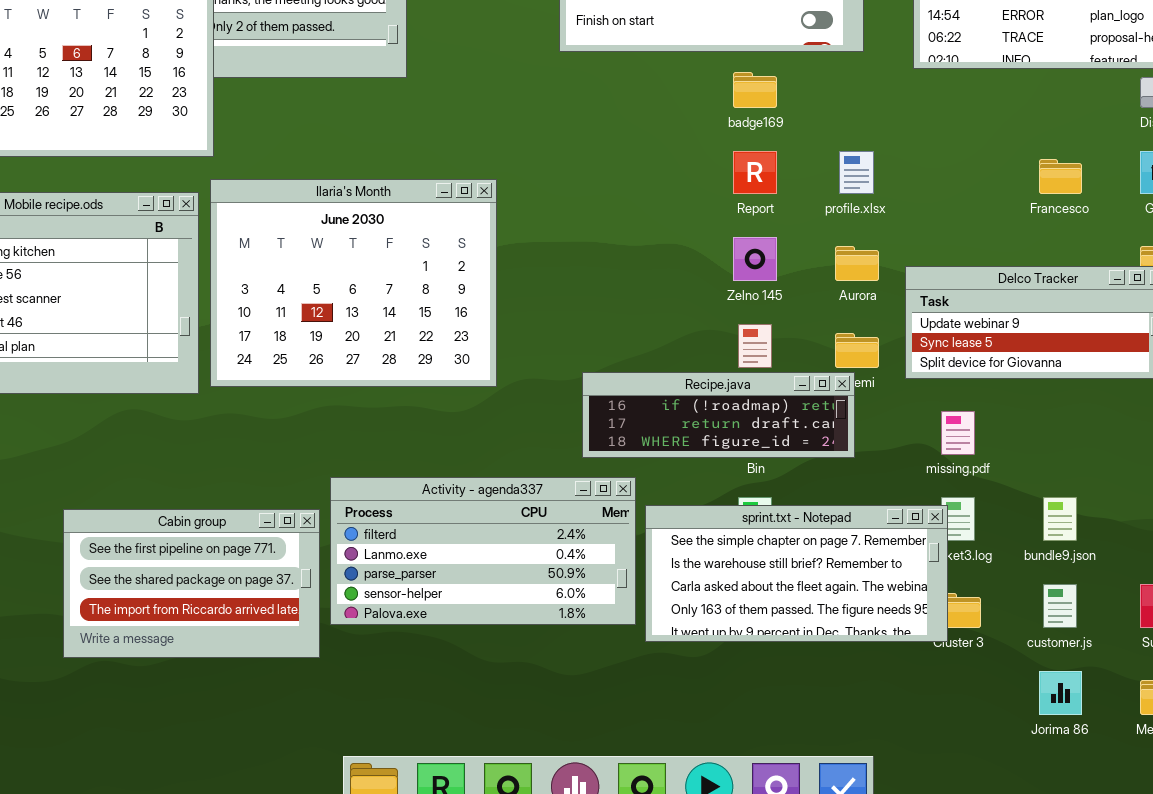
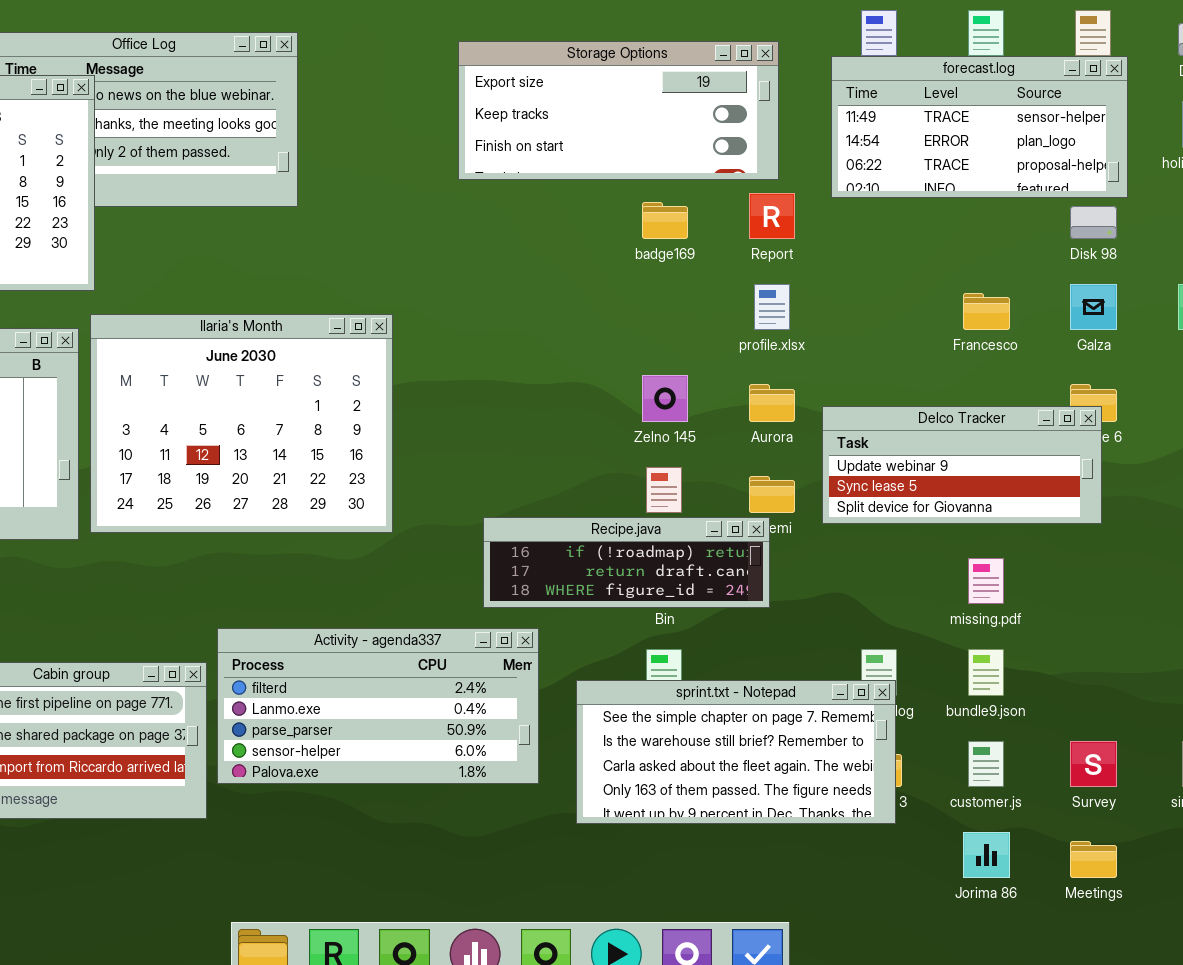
Report: [733,151,777,194] -> [749,193,795,239], moved
missing.pdf: [941,411,975,455] -> [968,558,1004,604], moved
sprint.txt - Notepad: [645,505,948,642] -> [576,680,896,824], moved

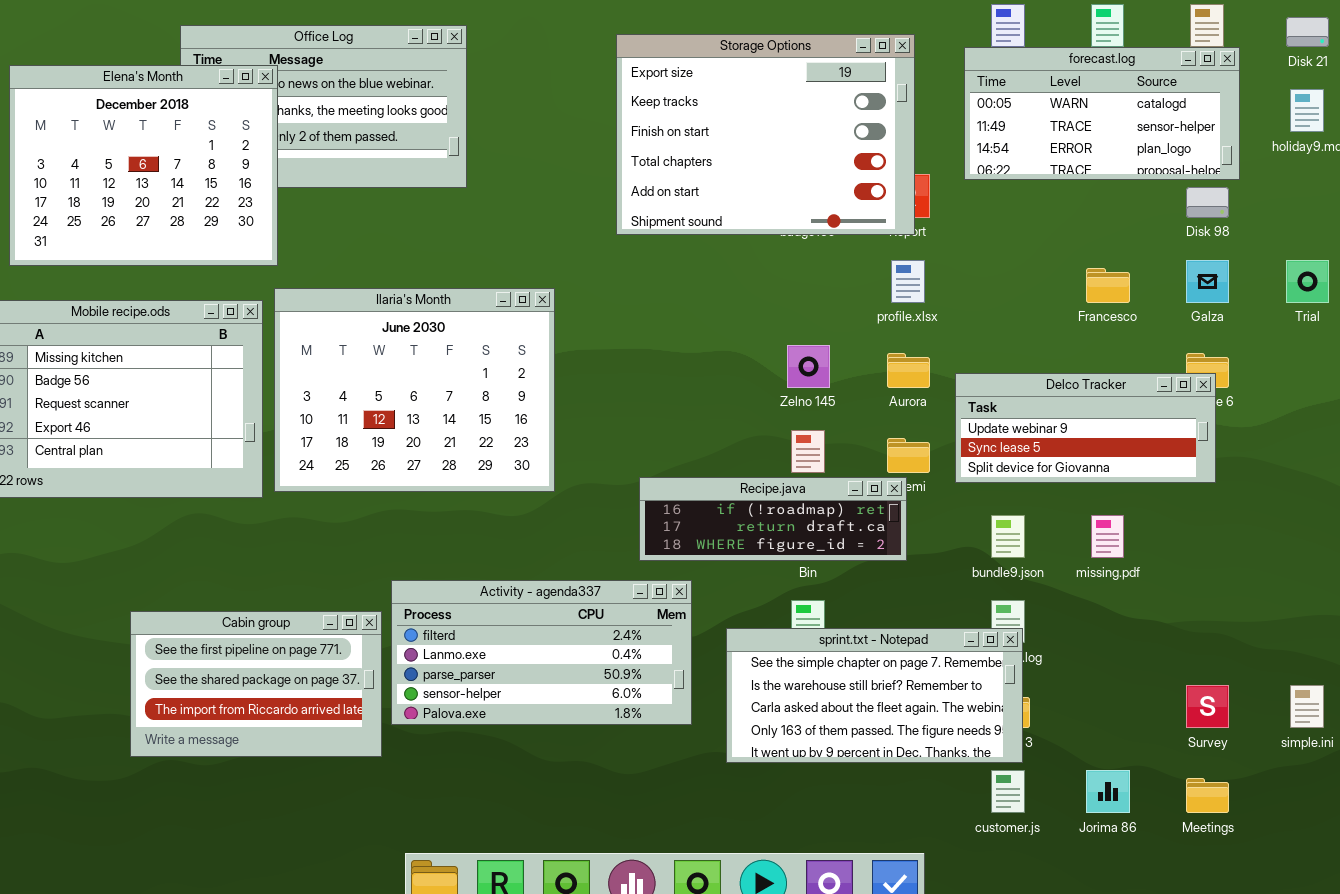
Storage Options: [458,41,779,180] -> [616,34,915,235], resized
forecast.log: [831,56,1128,198] -> [964,47,1240,180], scrolled up 1 row
bundle9.json: [968,649,1004,696] -> [991,515,1025,558], moved
customer.js: [968,741,1004,787] -> [991,770,1025,813], moved

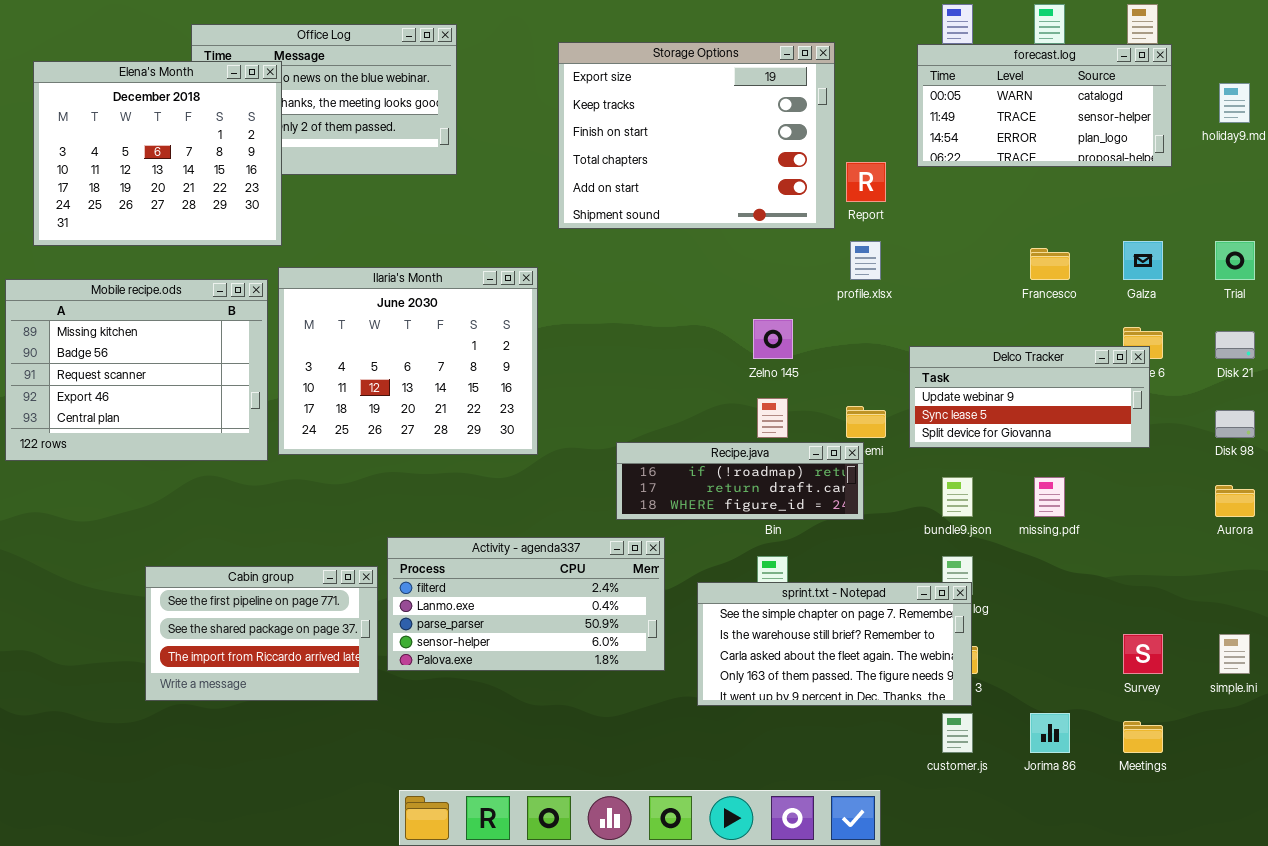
Disk 21: [1286,17,1329,47] -> [1215,331,1255,359], moved
Storage Options: [616,34,915,235] -> [558,42,835,229], moved
Disk 98: [1186,187,1229,218] -> [1215,410,1255,438], moved
Aurora: [887,353,930,388] -> [1215,485,1255,517], moved

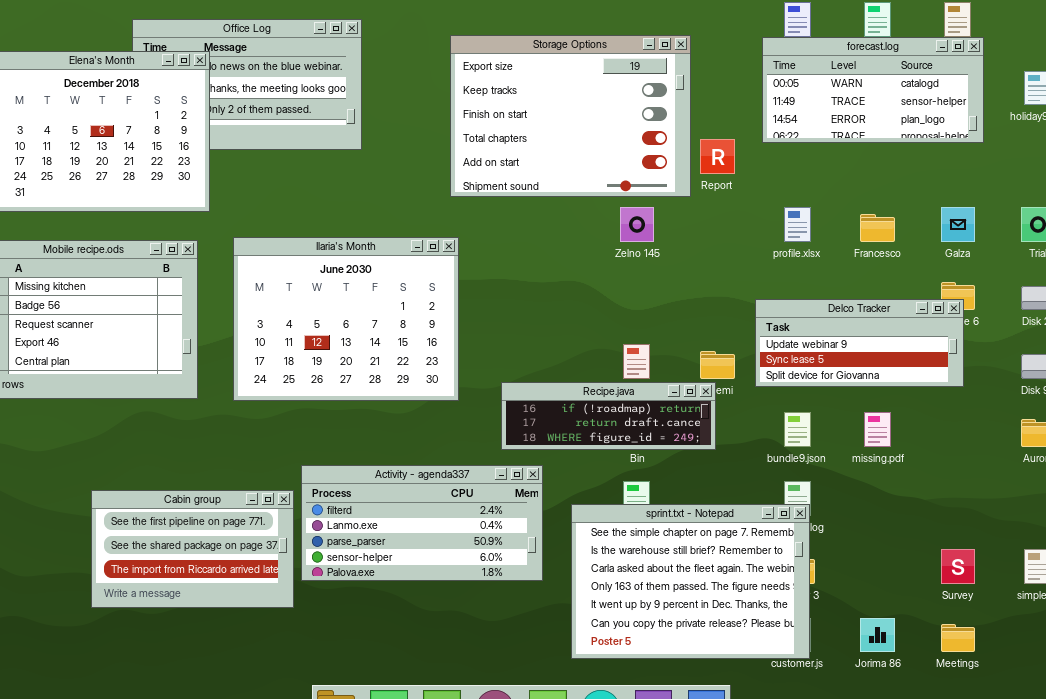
profile.xlsx: [850,241,881,280] -> [784,207,811,242], moved
Ilaria's Month: [278,267,538,455] -> [233,237,459,401], moved
Zelno 145: [753,319,793,359] -> [620,207,654,242], moved
sprint.txt - Notepad: [697,582,972,706] -> [571,504,810,659], resized

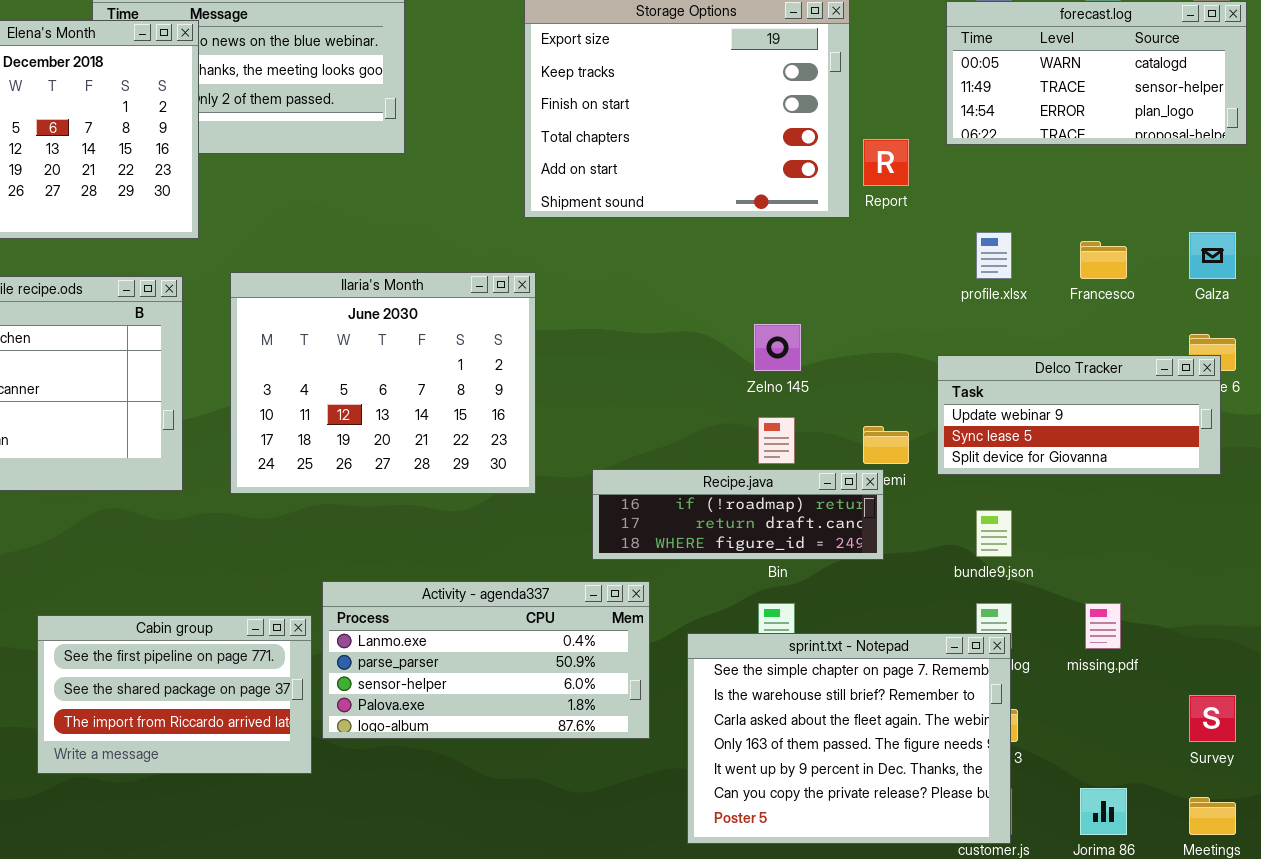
Zelno 145: [620,207,654,242] -> [754,324,801,371], moved
missing.pdf: [864,412,891,447] -> [1085,603,1121,649], moved
Activity - agenda337: [301,465,543,581] -> [322,581,650,739], scrolled down 1 row

